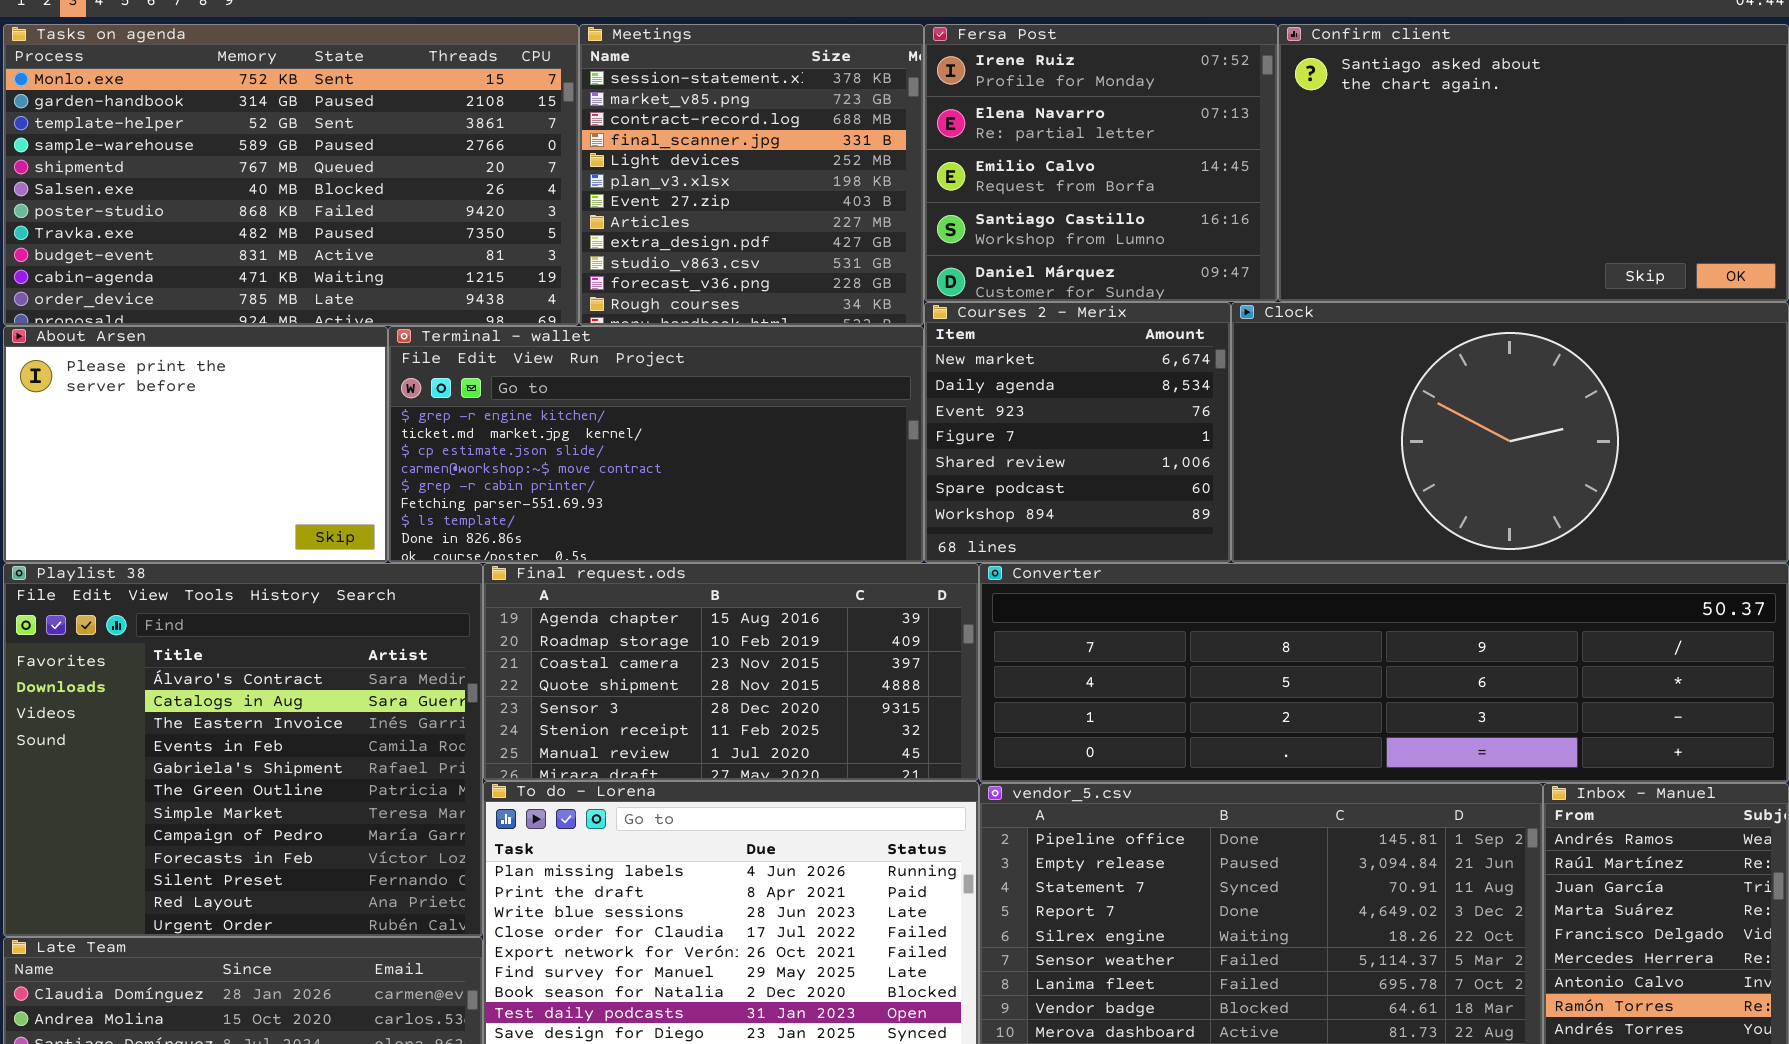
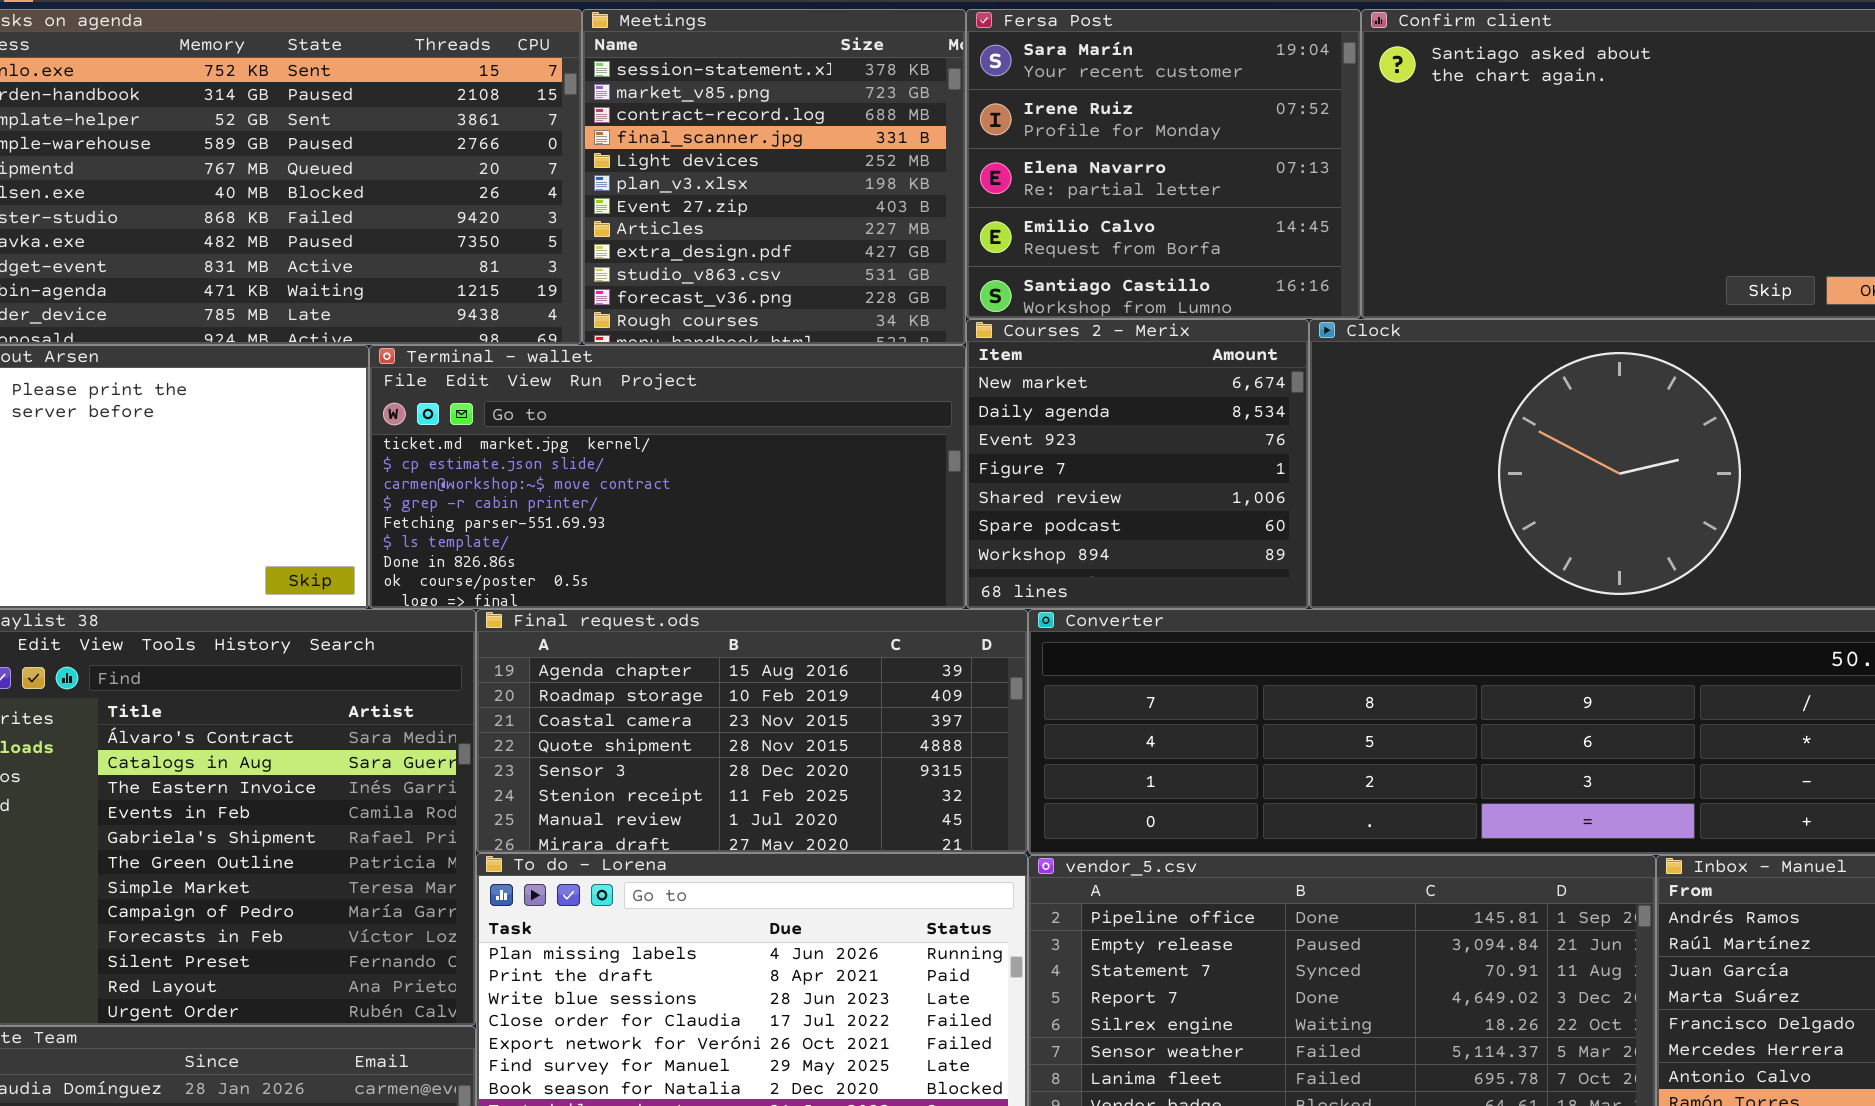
Fersa Post: [924,24,1278,302] -> [966,9,1361,319], scrolled up 1 row
Terminal - wallet: [388,326,924,563] -> [369,345,966,609], scrolled down 1 row

